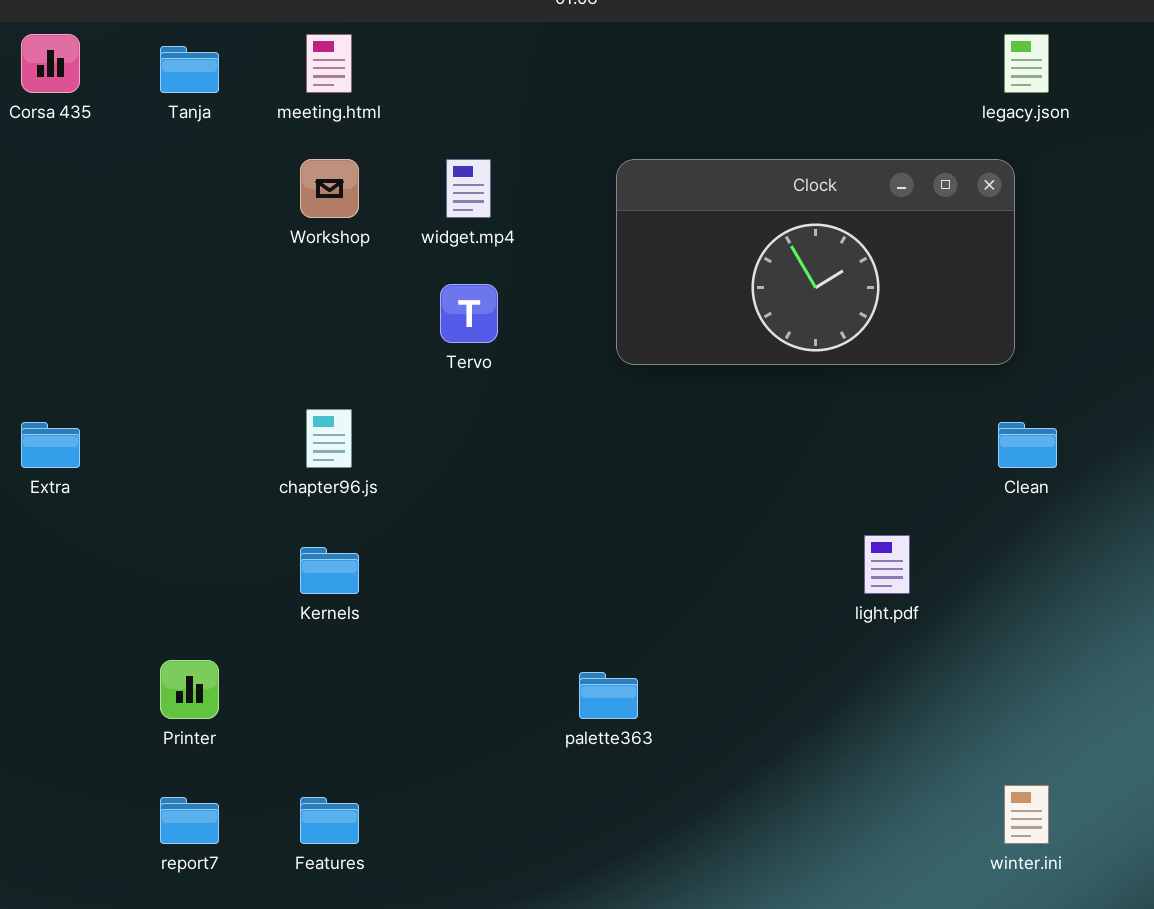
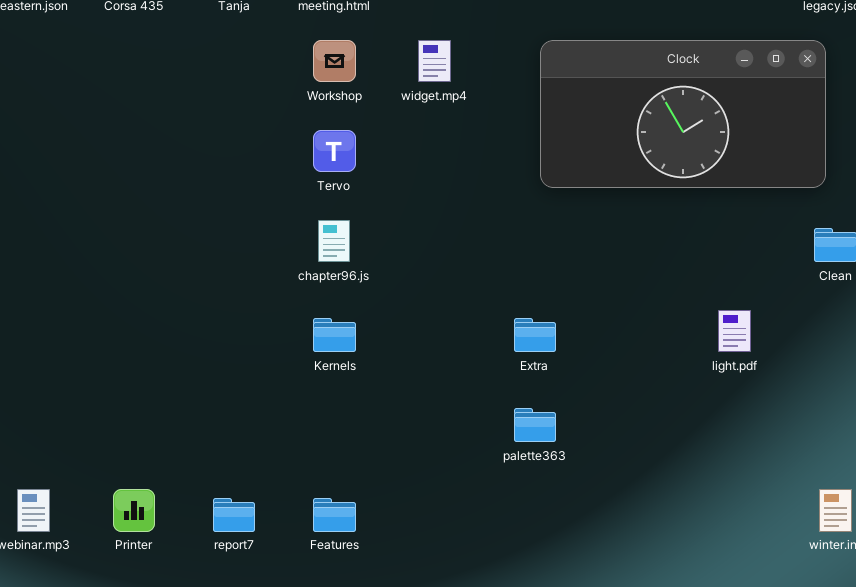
Tervo: [440,284,498,343] -> [313,130,356,172], moved
Extra: [21,422,80,468] -> [514,318,556,352], moved
Printer: [160,660,219,719] -> [113,489,155,532], moved

